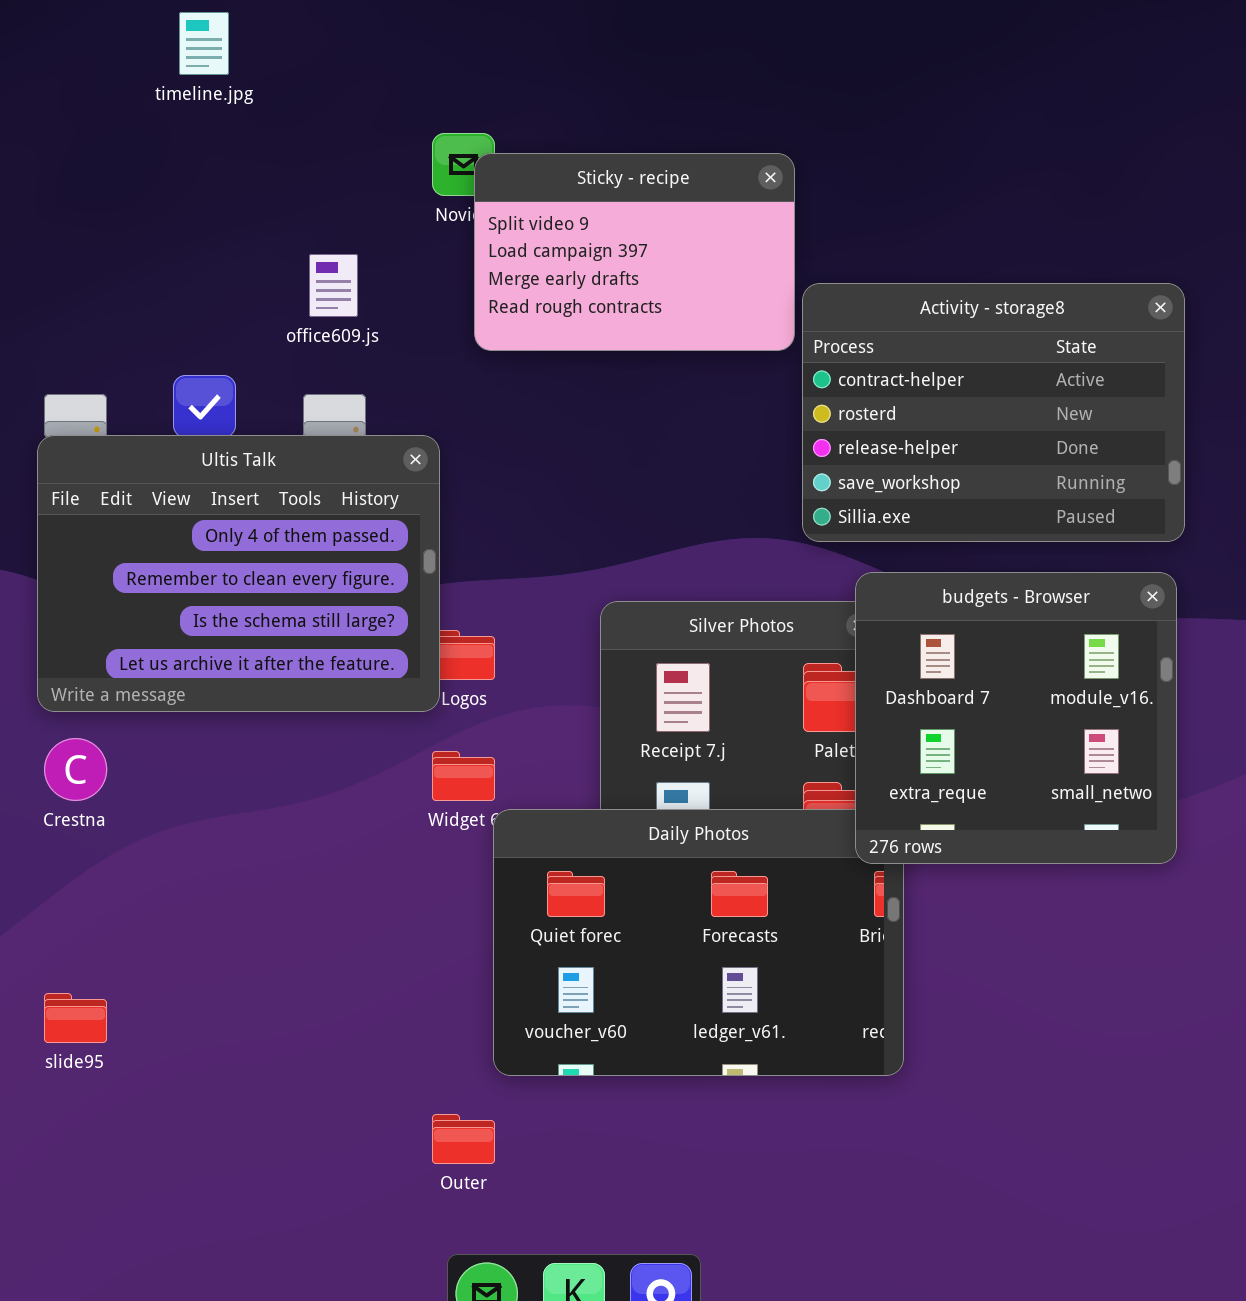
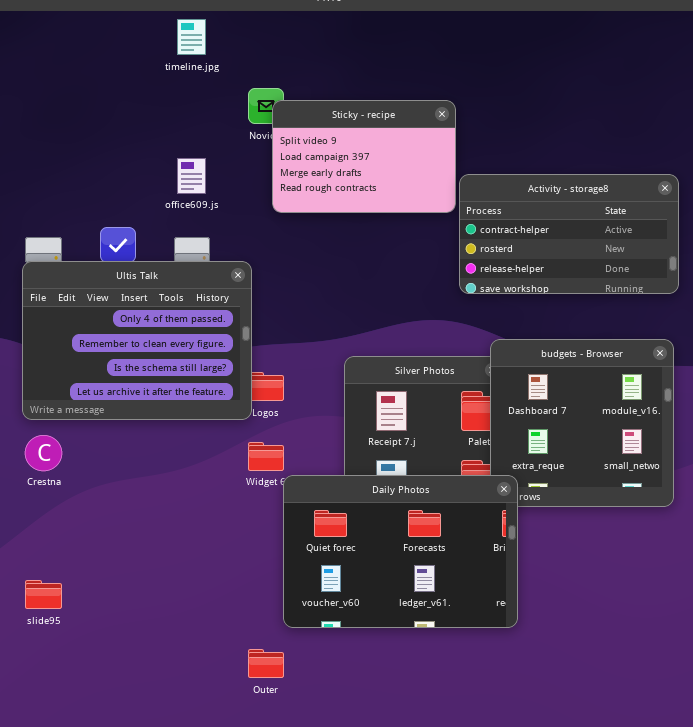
timeline.jpg: [179,12,229,75] -> [177,19,206,55], moved
Activity - storage8: [802,283,1185,542] -> [459,174,679,294], resized
Daily Photos: [493,809,904,1076] -> [283,475,518,628], raised

